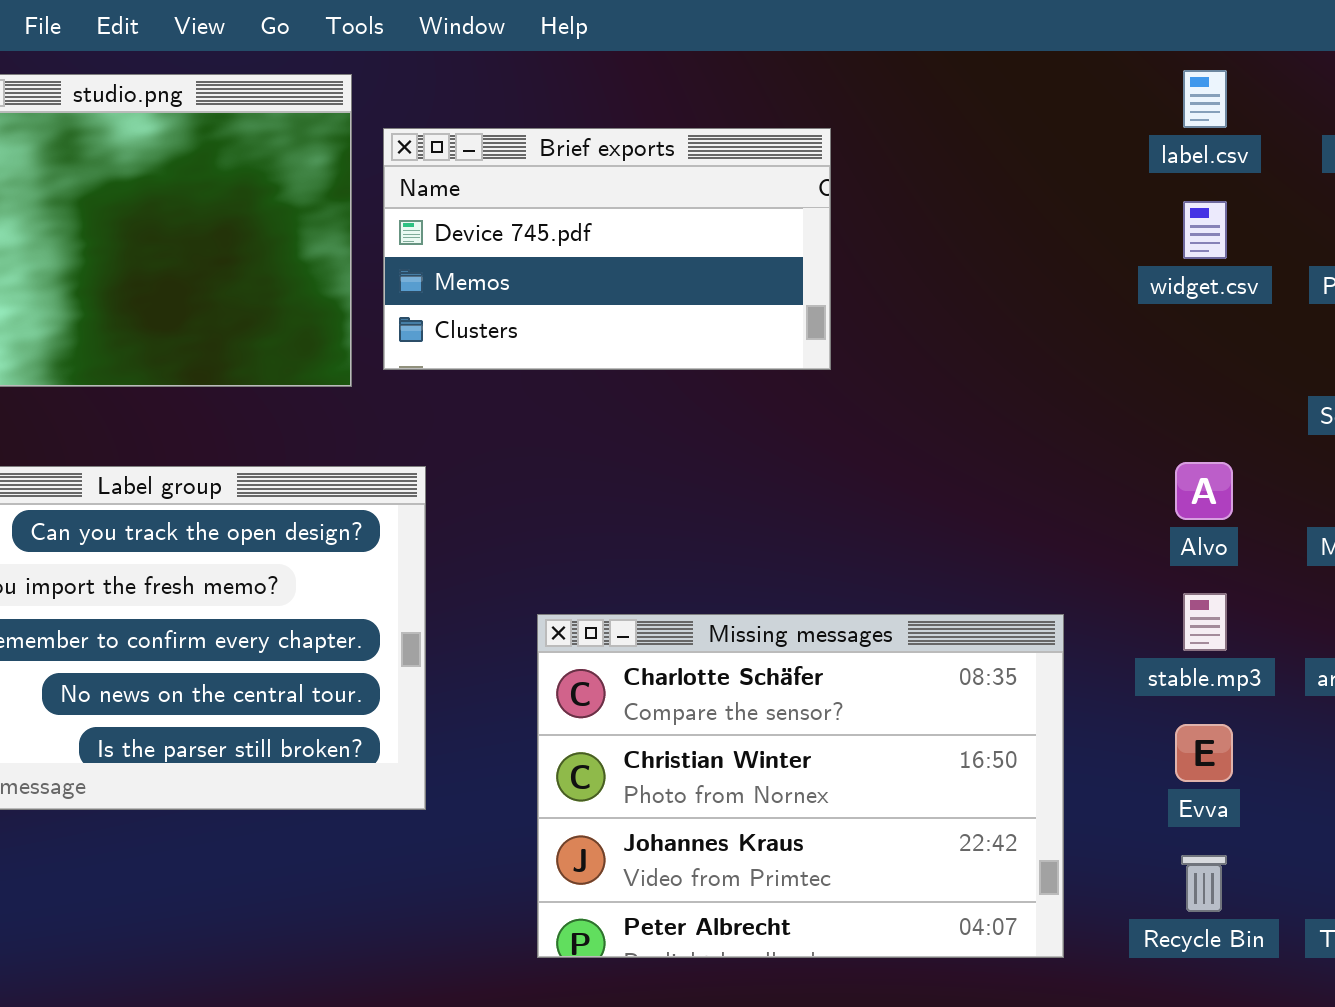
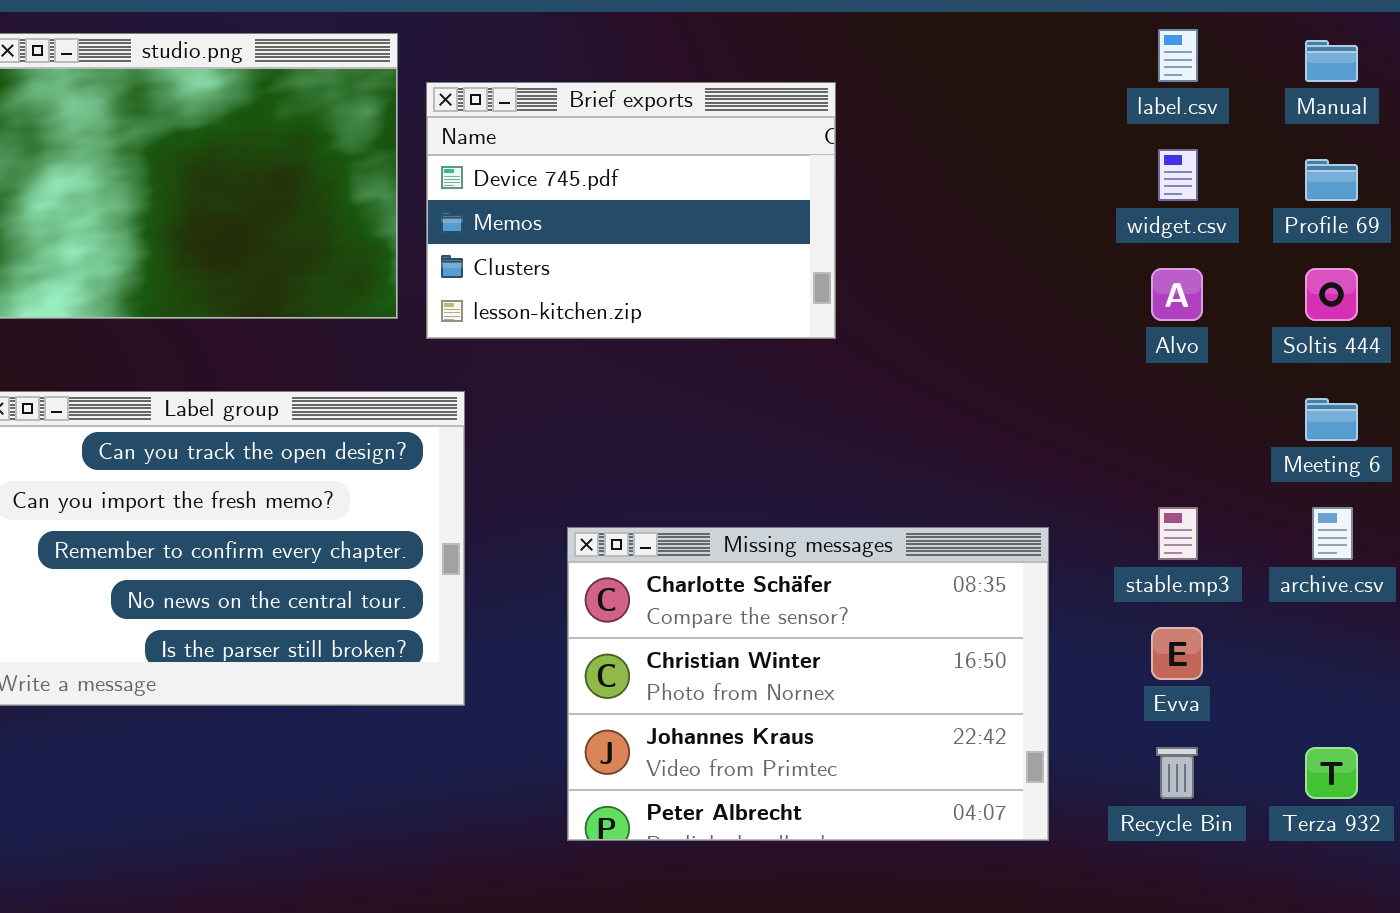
Brief exports: [383,128,831,370] -> [426,82,836,339], resized
Alvo: [1175,462,1233,520] -> [1151,268,1203,321], moved

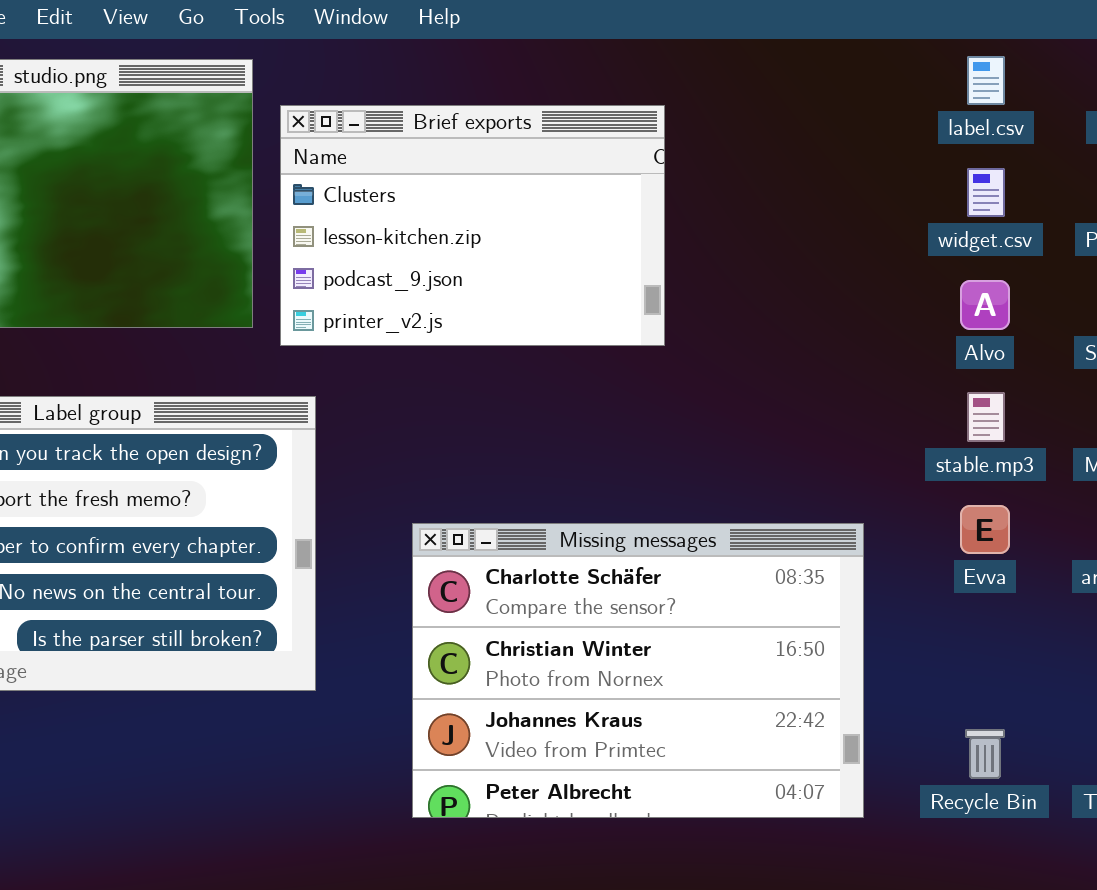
Brief exports: [426,82,836,339] -> [280,105,665,346], scrolled down 2 rows
stable.mp3: [1158,507,1198,560] -> [967,392,1005,442], moved
Evva: [1151,627,1203,680] -> [960,505,1010,554], moved

